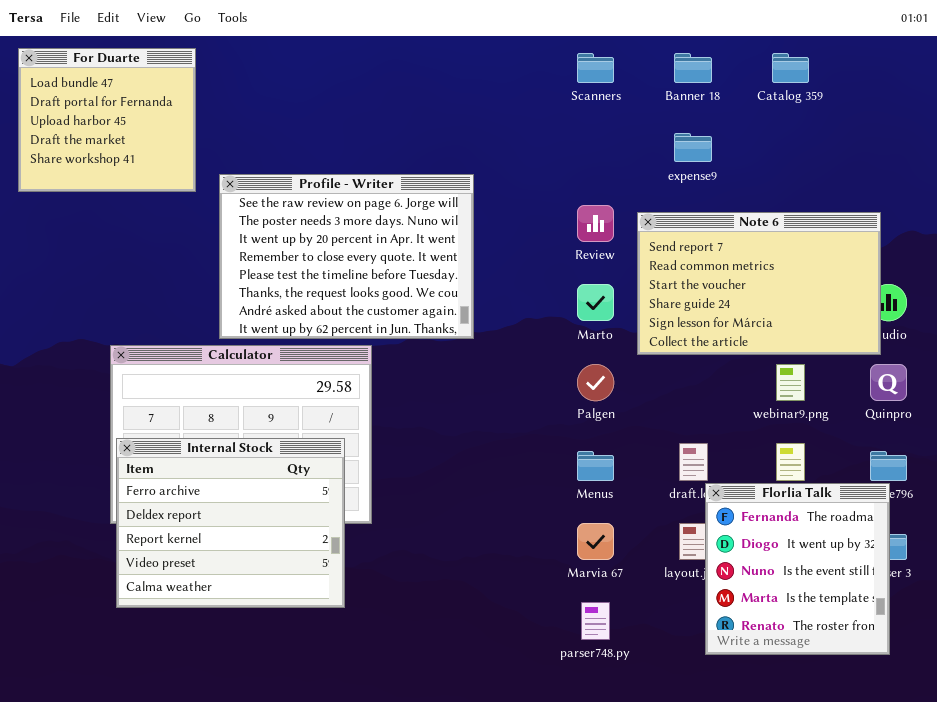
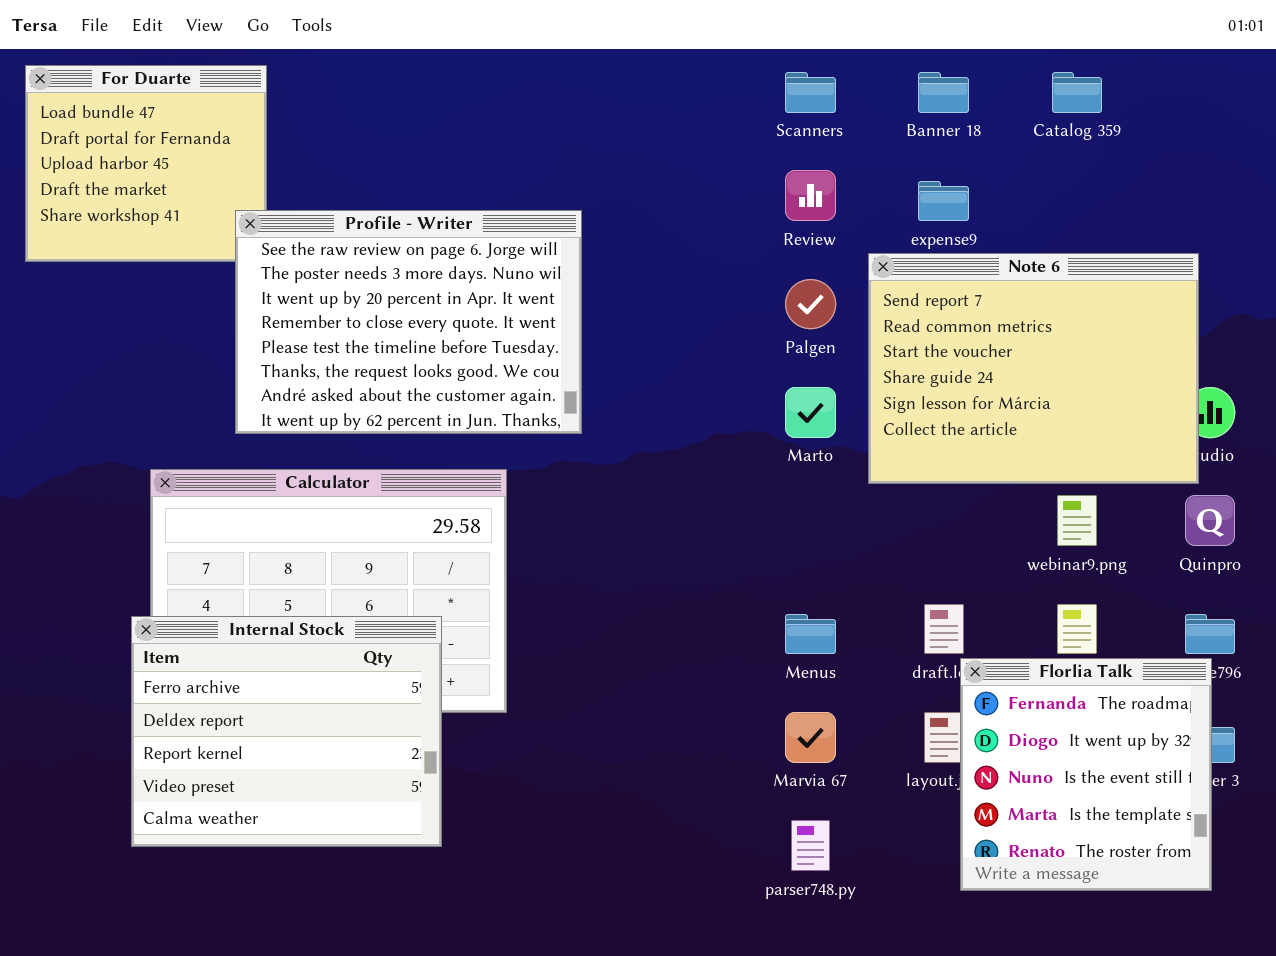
Profile - Writer: [219,174,474,339] -> [235,210,582,434], moved
Review: [577,205,614,242] -> [785,170,836,221], moved
Note 6: [637,212,881,355] -> [868,253,1199,484], resized
Palgen: [577,364,614,401] -> [785,279,836,329], moved
Internal Stock: [116,438,345,608] -> [131,616,442,847], moved

